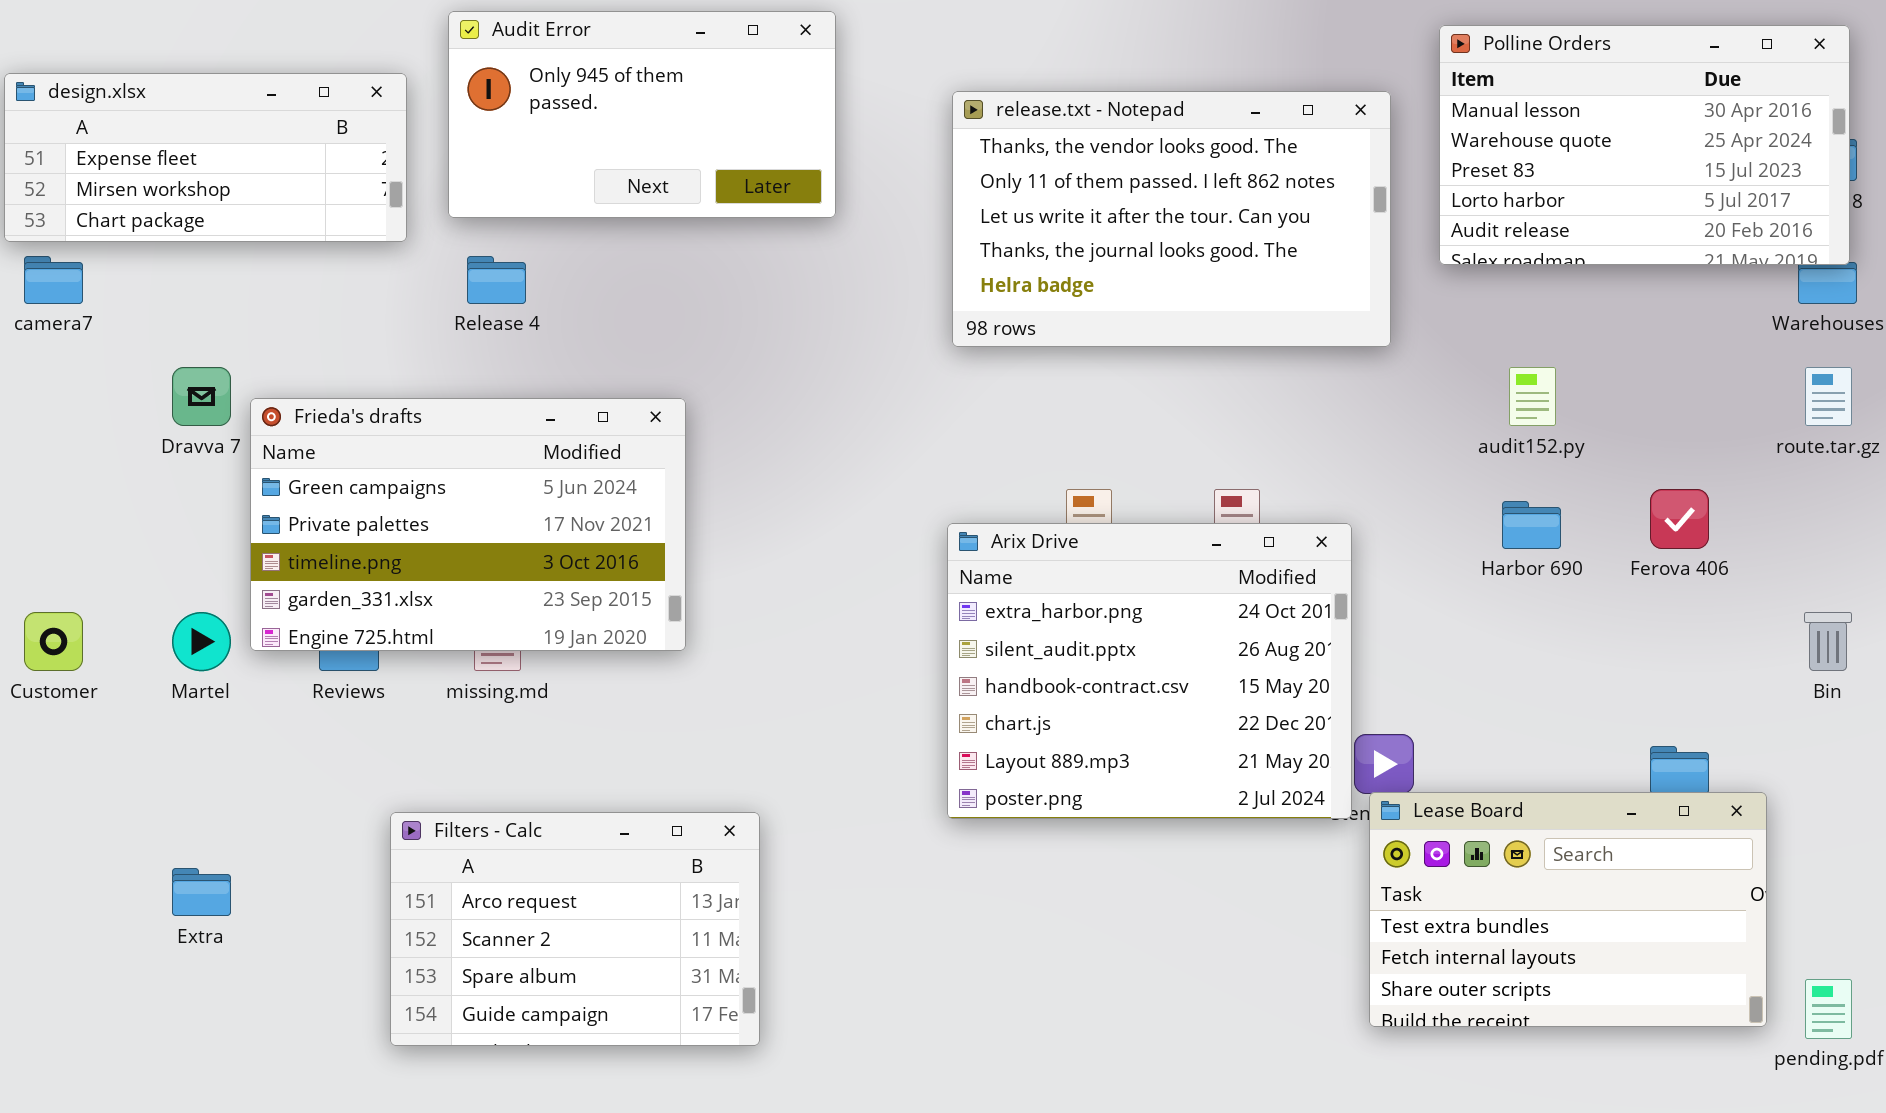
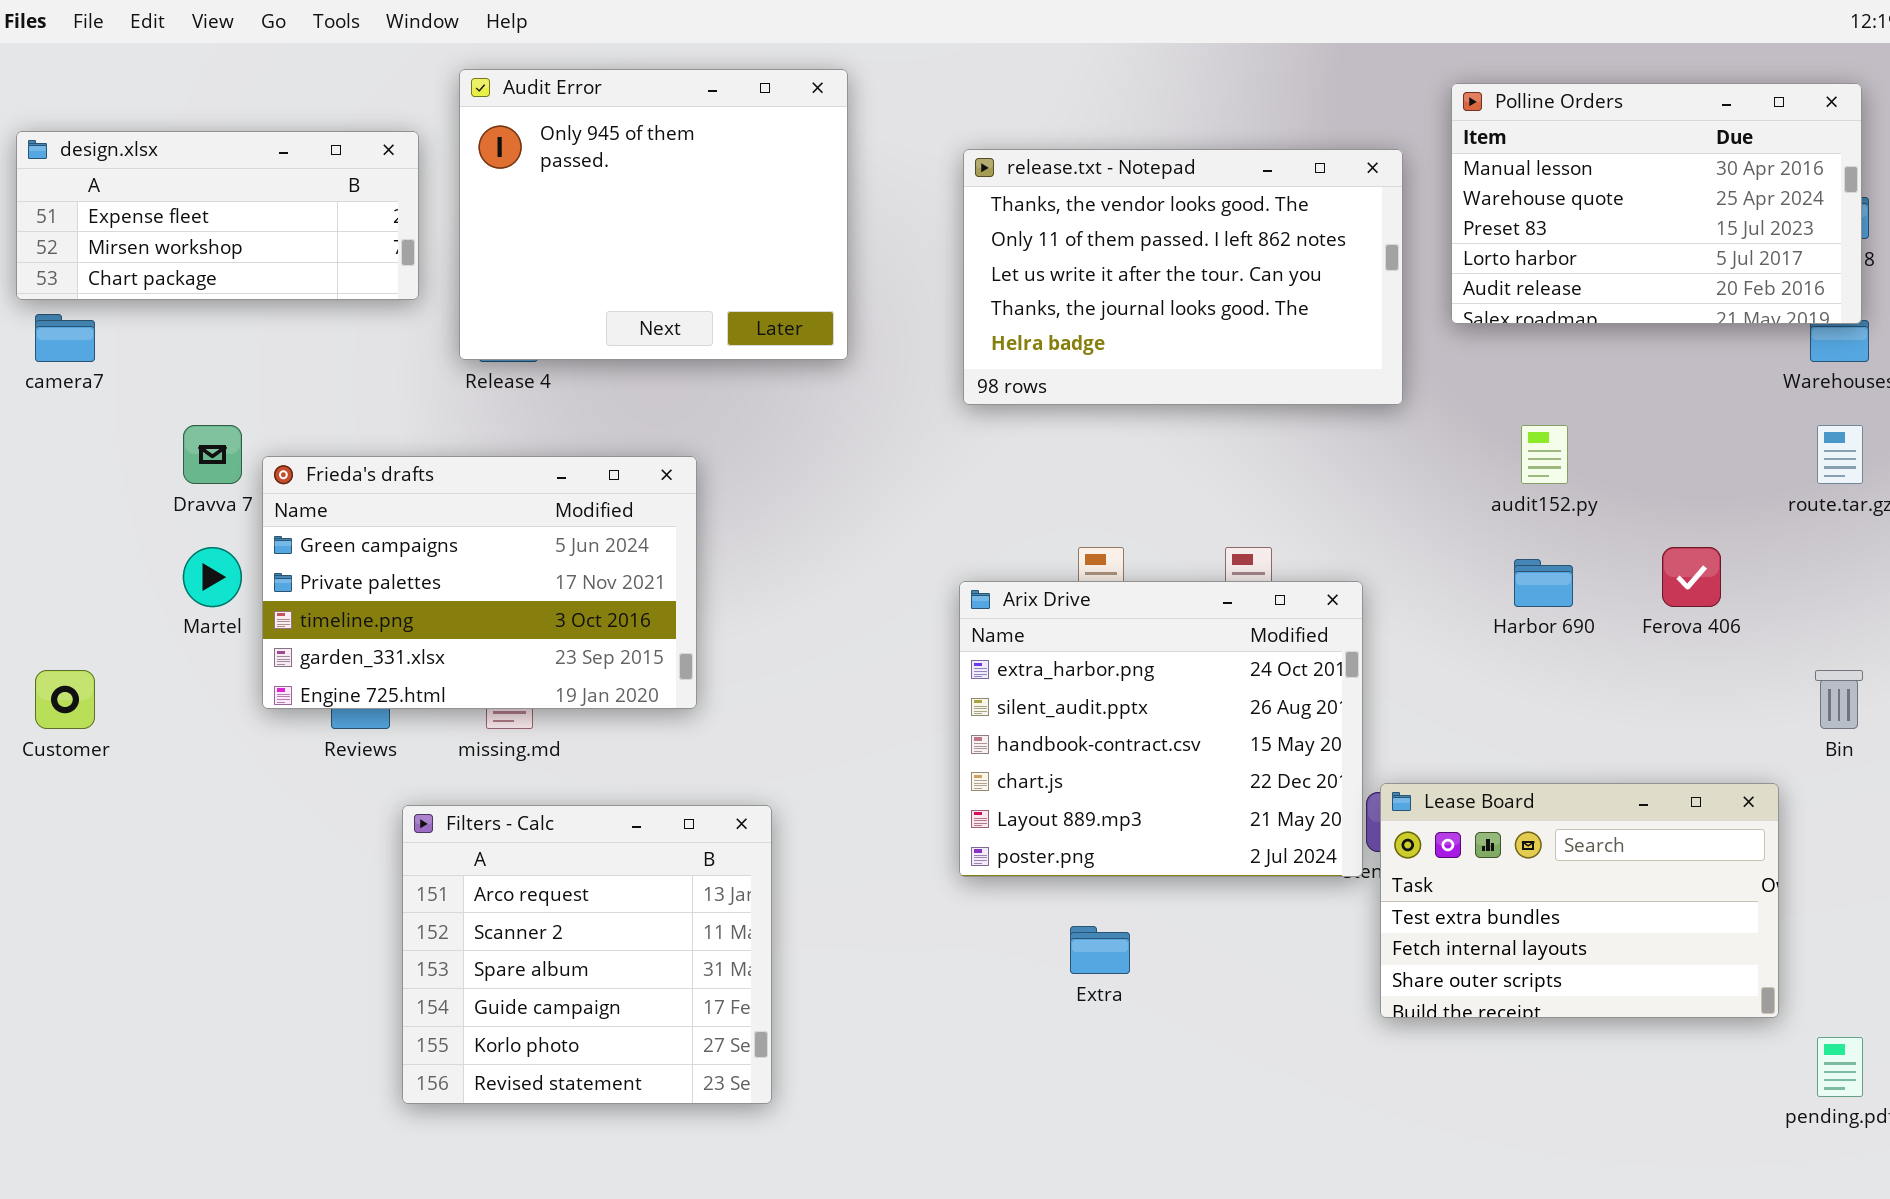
Audit Error: [448,11,836,218] -> [459,69,848,360], resized
Martel: [172,612,231,671] -> [183,547,242,607], moved
Lease Board: [1369,792,1767,1027] -> [1380,783,1779,1018], moved
Filters - Calc: [390,812,760,1046] -> [402,805,772,1104], resized
Extra: [172,868,231,916] -> [1070,926,1130,974], moved

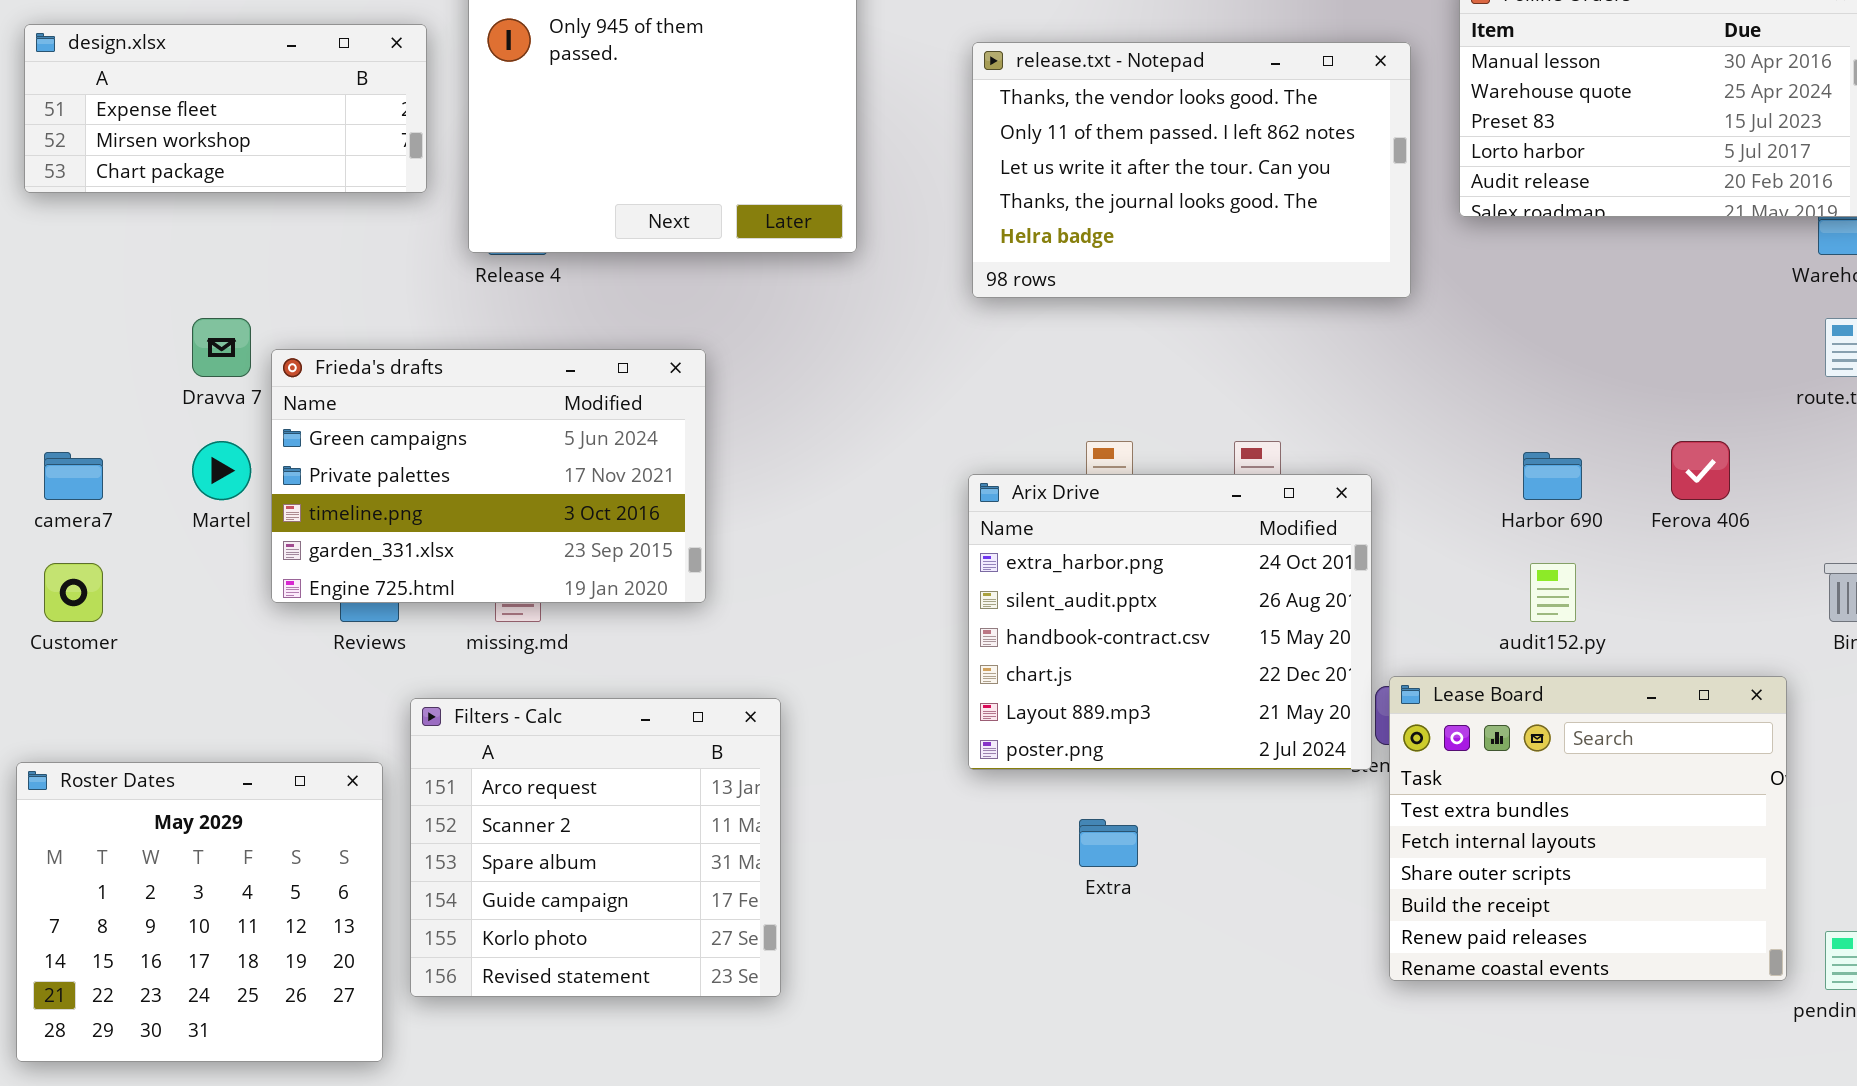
camera7: [35,314,95,362] -> [44,452,103,500], moved
audit152.py: [1521,425,1568,484] -> [1530,563,1576,622], moved
Lease Board: [1380,783,1779,1018] -> [1389,676,1787,981], resized
Roster Dates: none -> [16,762,383,1062], opened

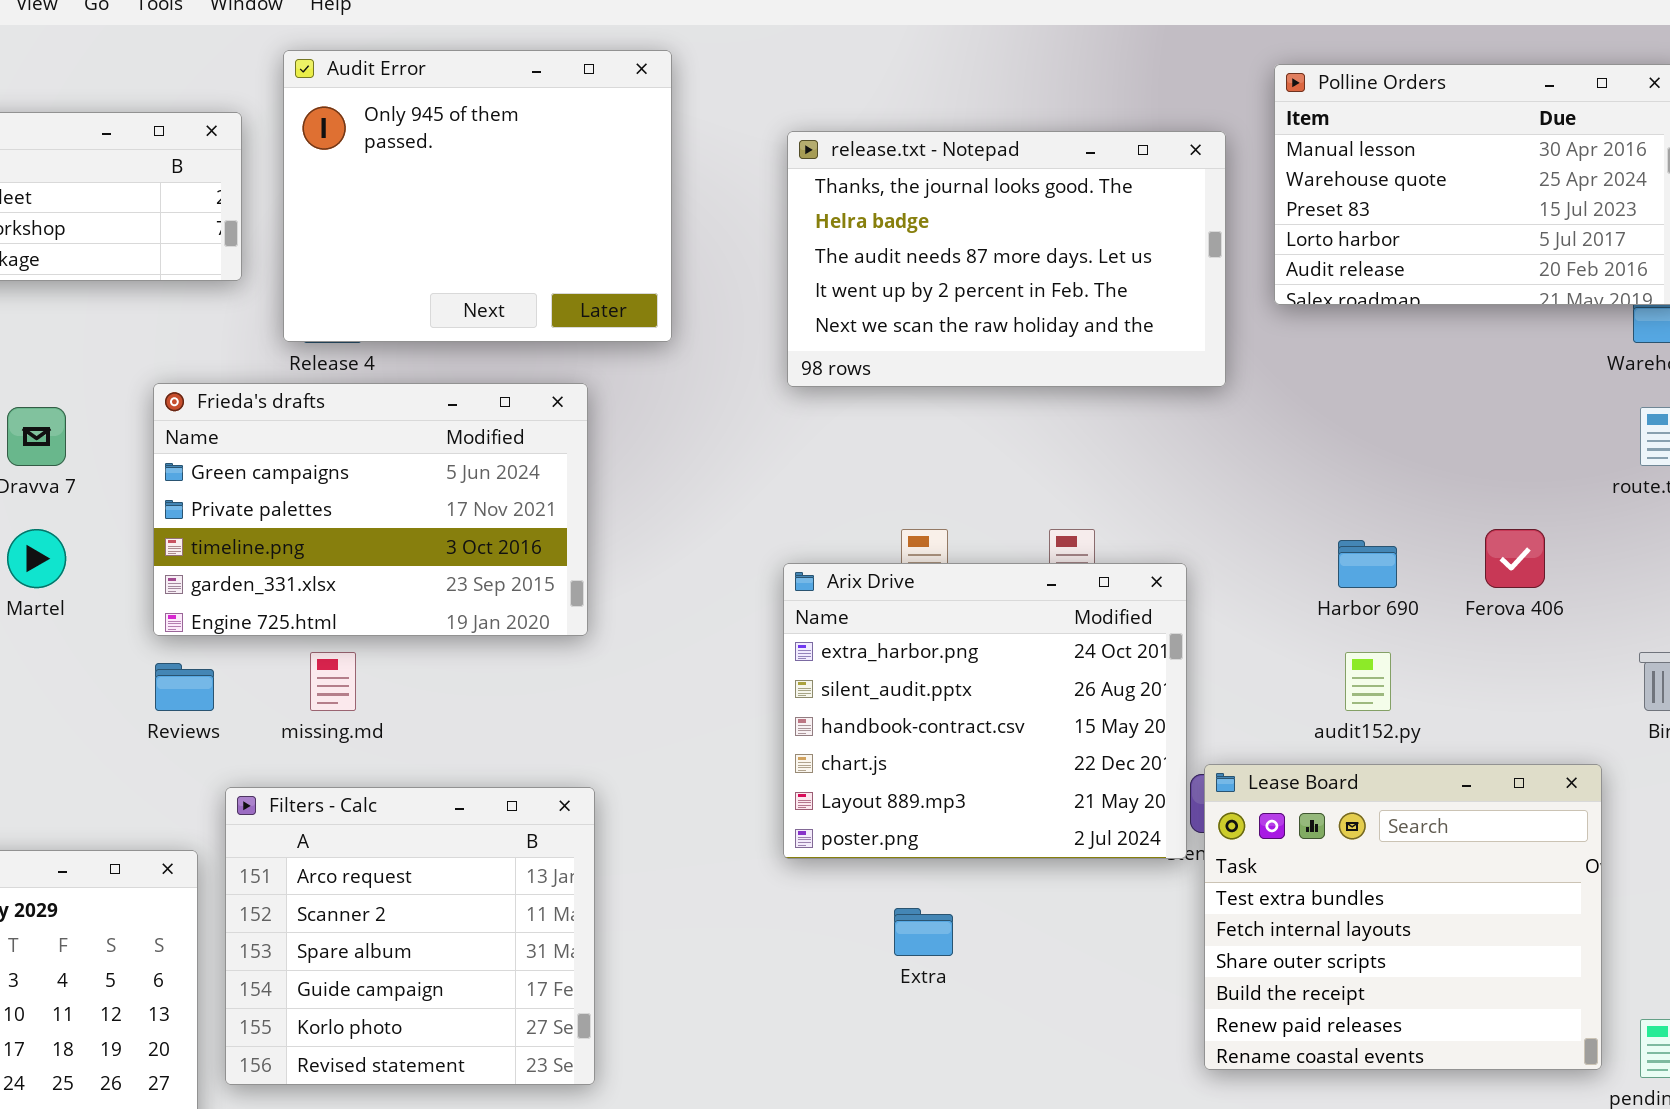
release.txt - Notepad: [972,42,1411,298] -> [787,131,1226,387], scrolled down 3 rows
Frieda's drafts: [271,349,706,603] -> [153,383,588,636], moved

